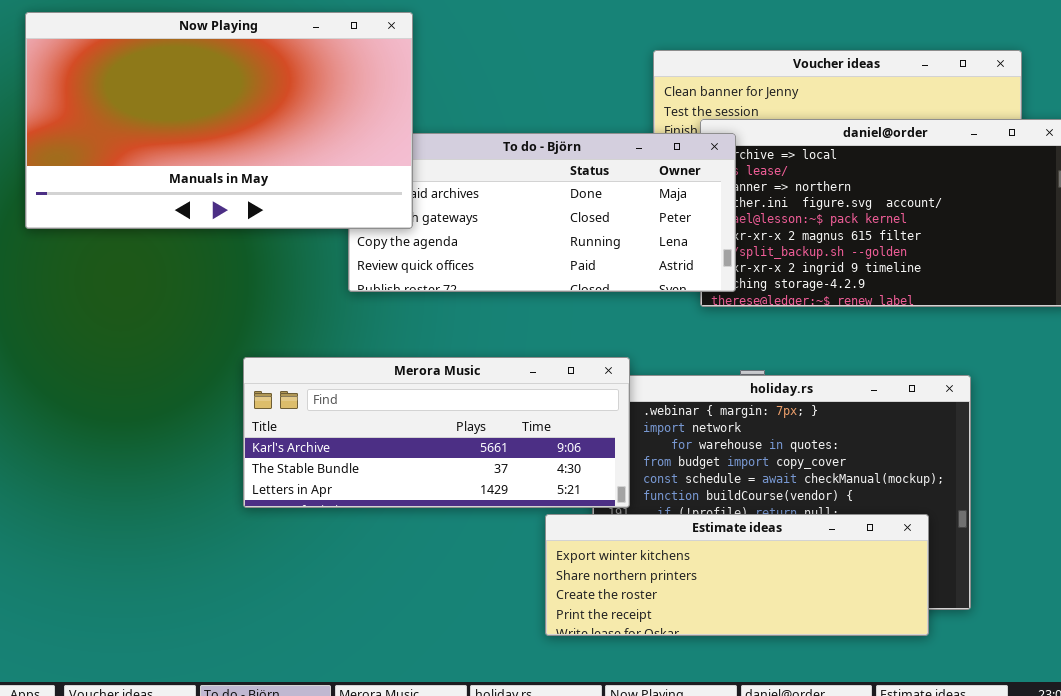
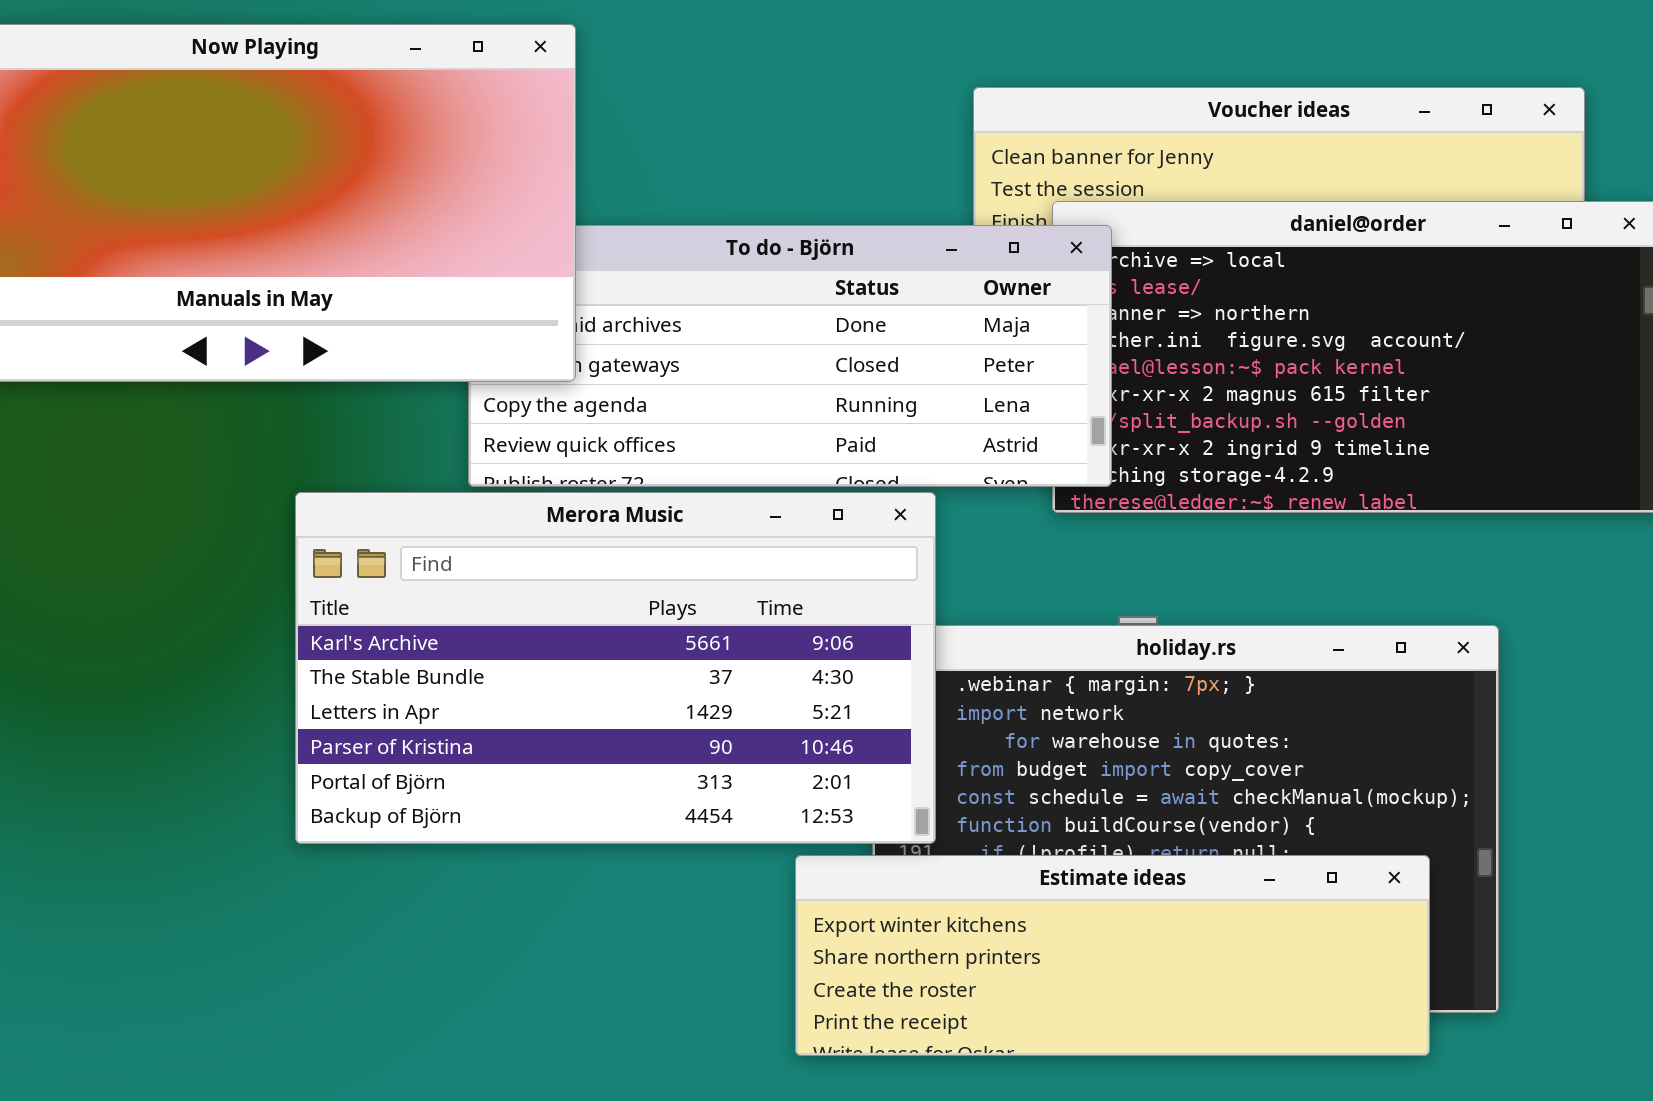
Merora Music: [243,357,630,508] -> [295,492,936,844], resized

